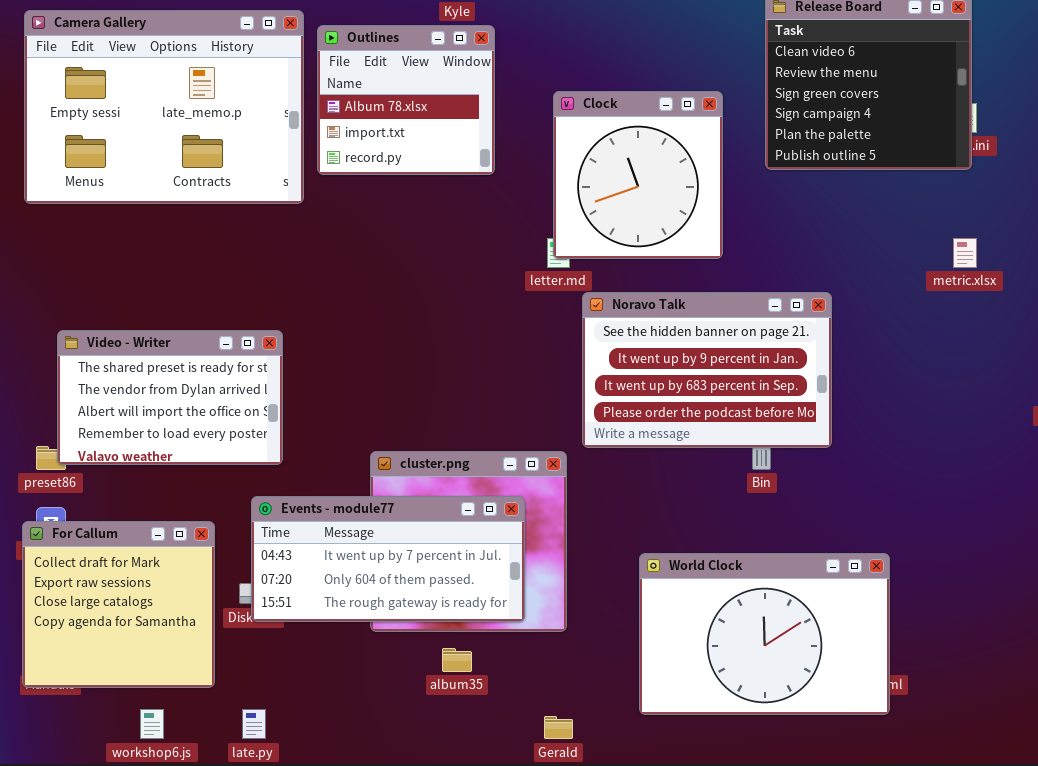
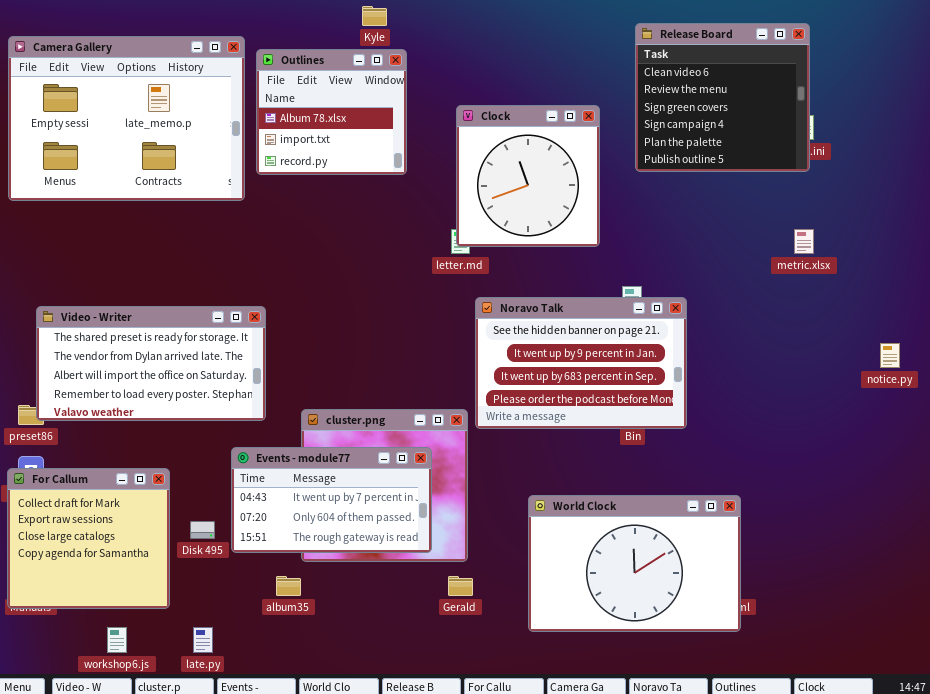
Noravo Talk: [582,292,832,448] -> [475,297,687,429], moved
Video - Writer: [57,330,283,465] -> [36,306,266,421], resized
Events - module77: [251,496,525,622] -> [231,447,432,553], resized
album35: [442,648,472,672] -> [276,576,301,596], moved
Gerald: [544,716,573,739] -> [448,576,473,596], moved

